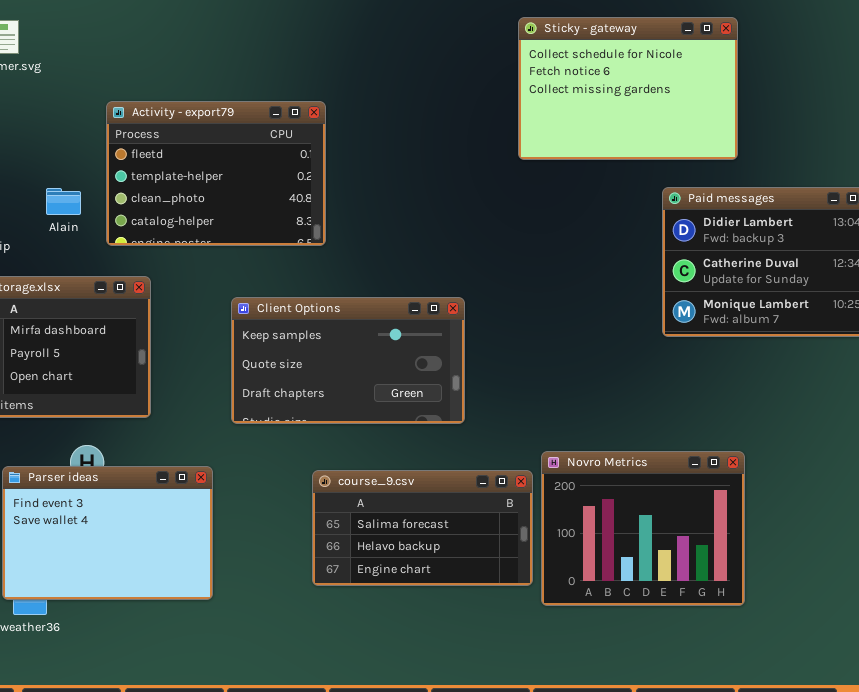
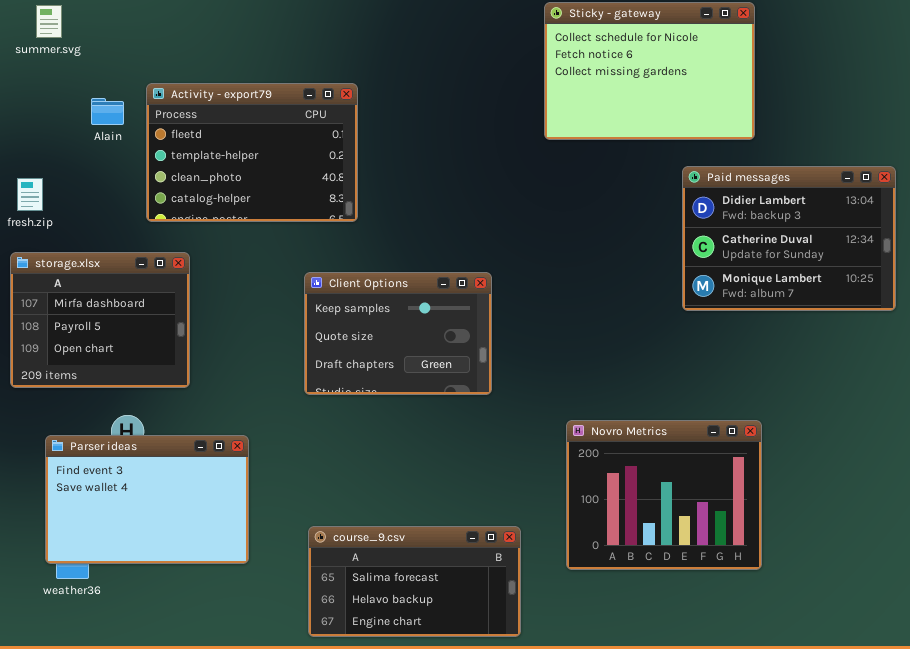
Alain: [46,188,81,215] -> [91,98,124,125], moved
Client Options: [231,297,465,424] -> [304,272,492,395], resized
course_9.csv: [312,470,533,586] -> [308,526,521,637], moved

